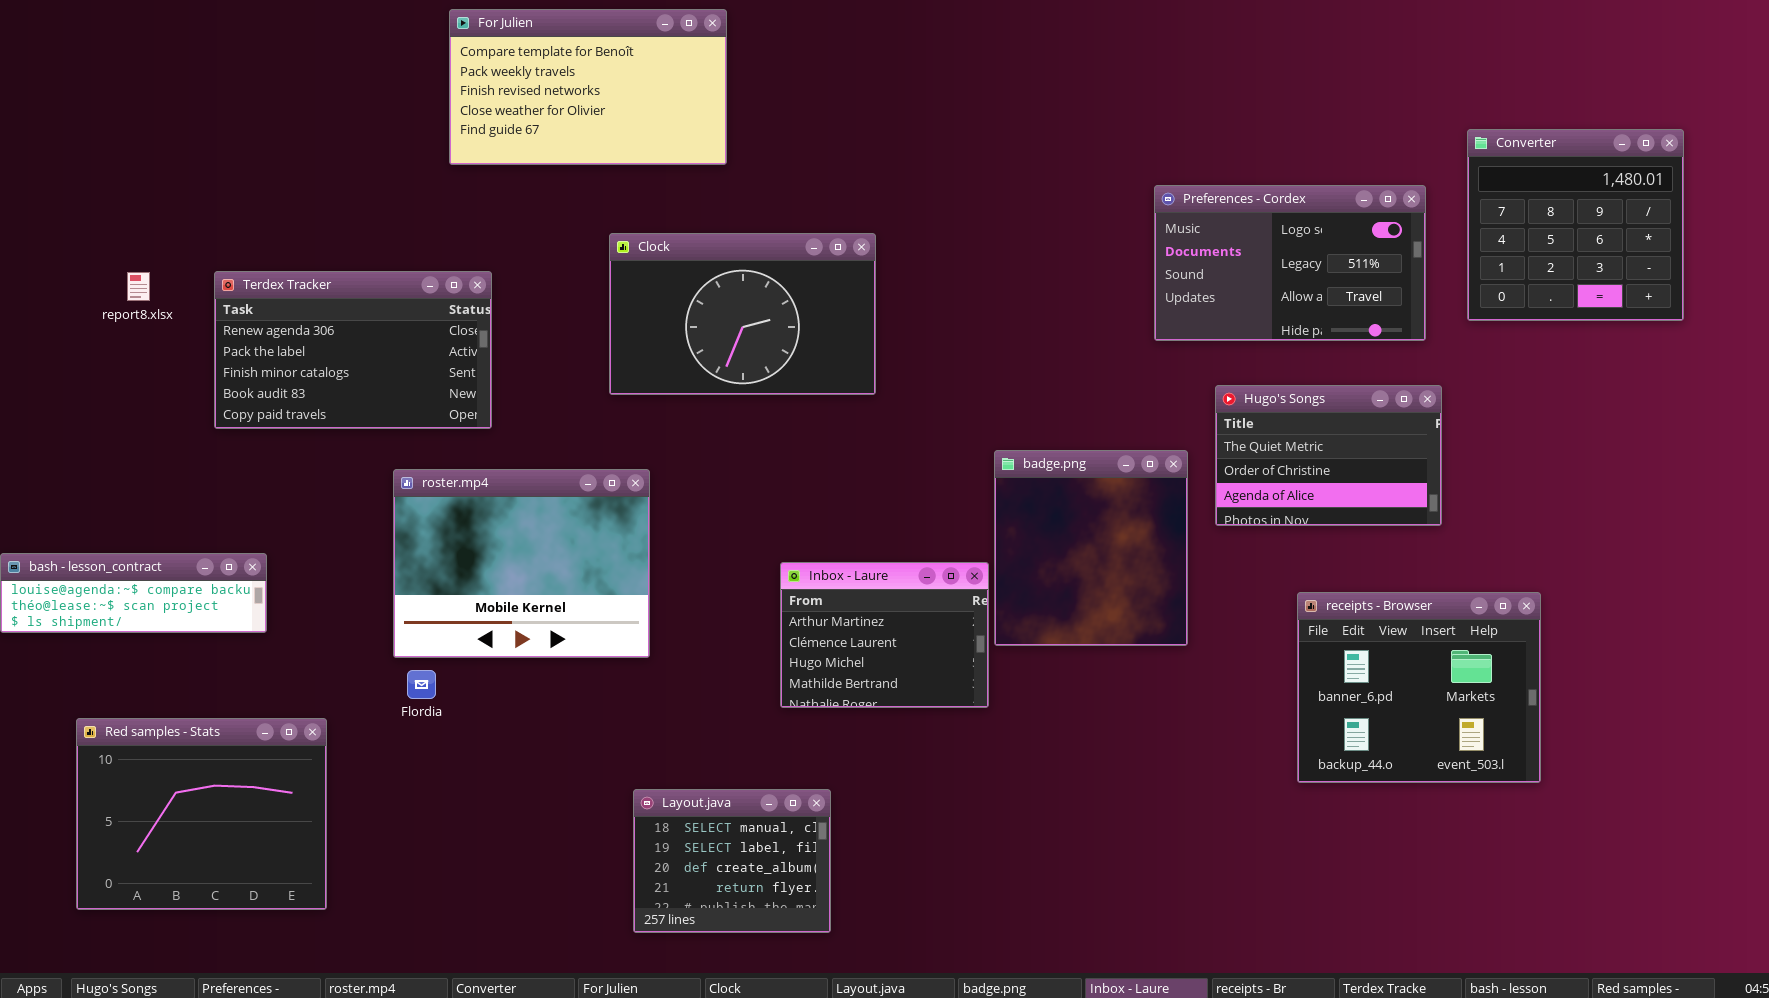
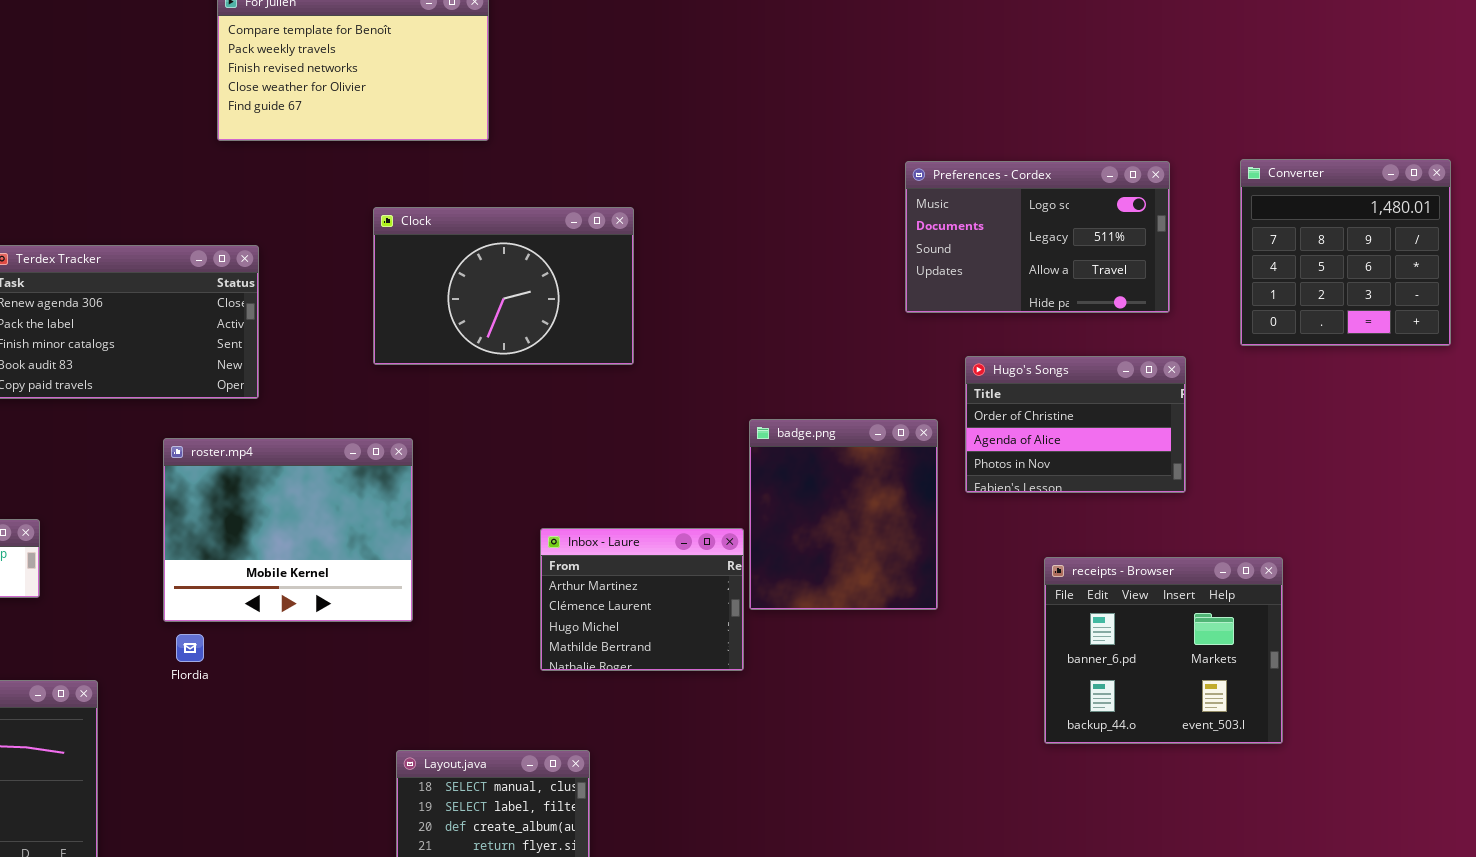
Converter: [1467,129,1684,321] -> [1240,159,1451,346], moved
Hugo's Songs: [1215,385,1442,526] -> [965,356,1186,493], scrolled down 1 row

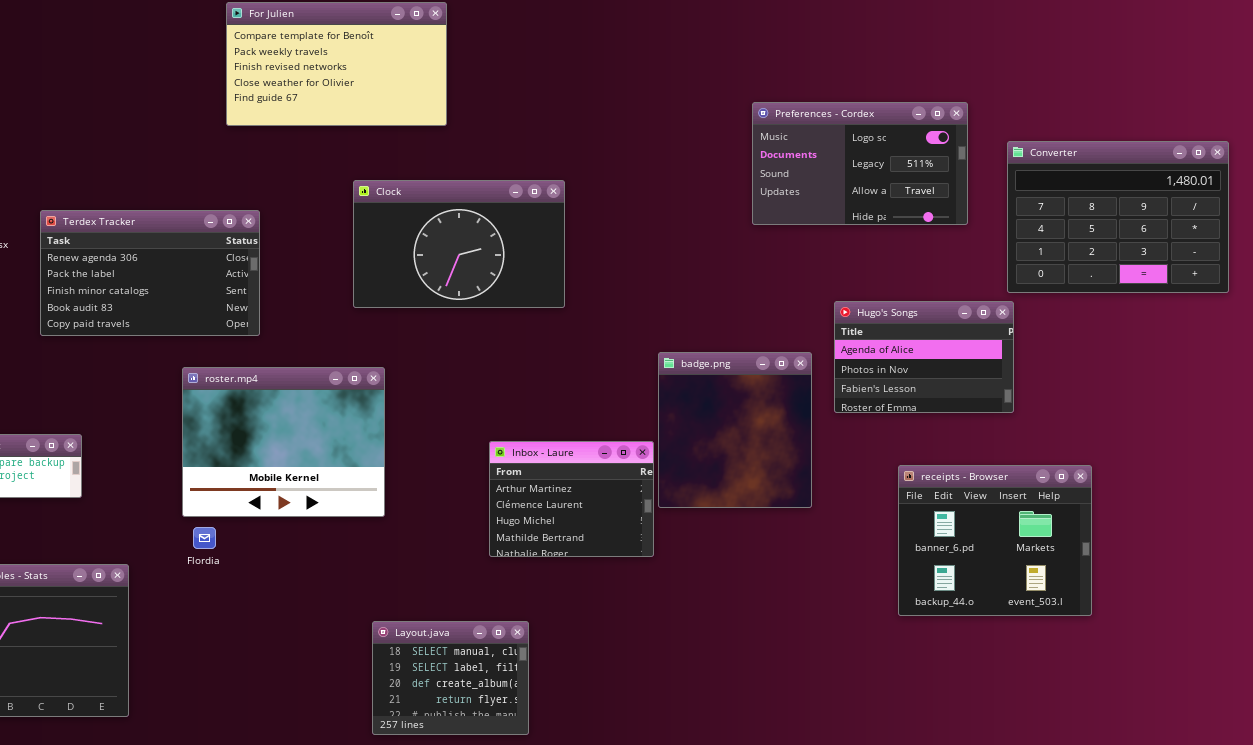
Converter: [1240,159,1451,346] -> [1007,141,1229,293], resized
Preferences - Cordex: [905,161,1170,313] -> [752,102,968,225], moved
Hugo's Songs: [965,356,1186,493] -> [834,301,1014,413], scrolled down 1 row

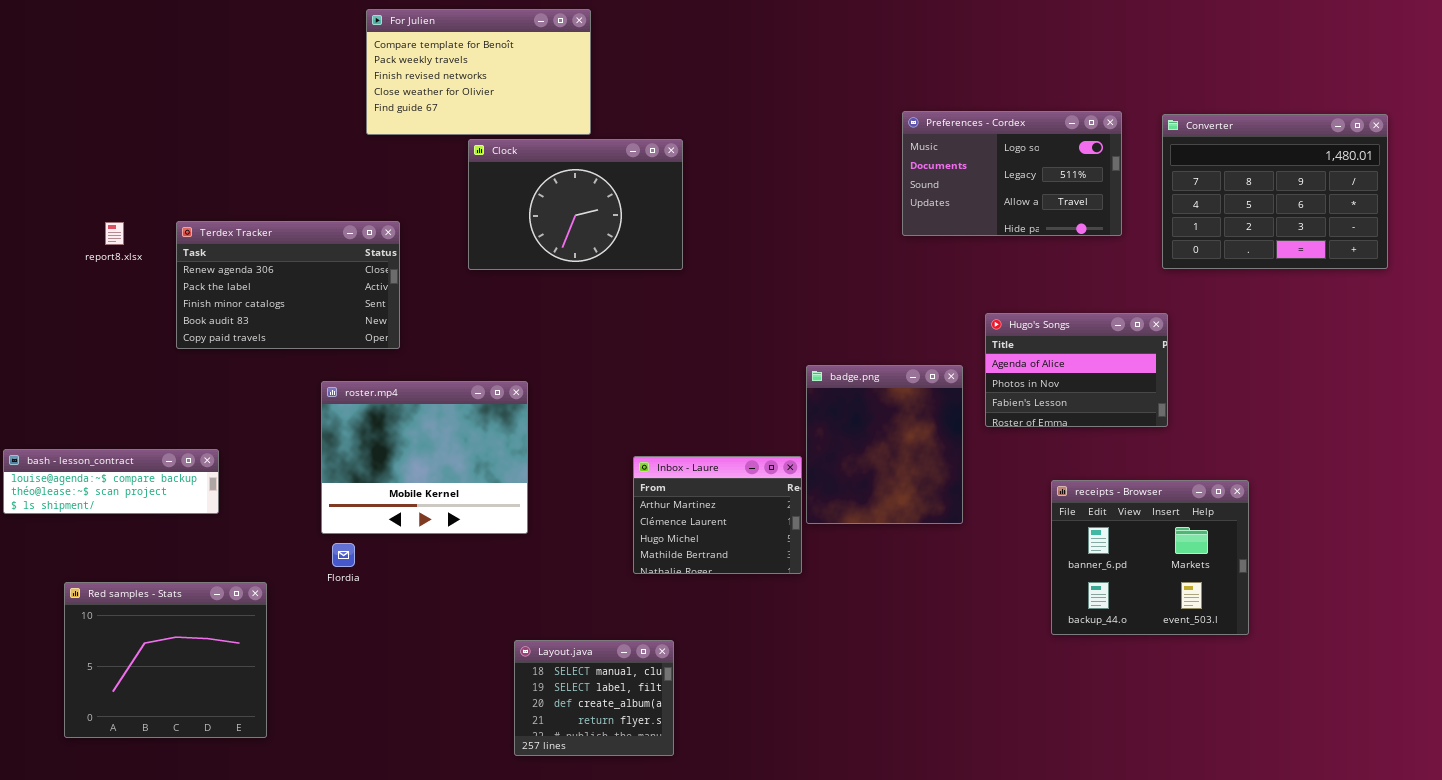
Converter: [1007,141,1229,293] -> [1162,114,1388,269], moved
Clock: [353,180,565,308] -> [468,139,683,270], moved

